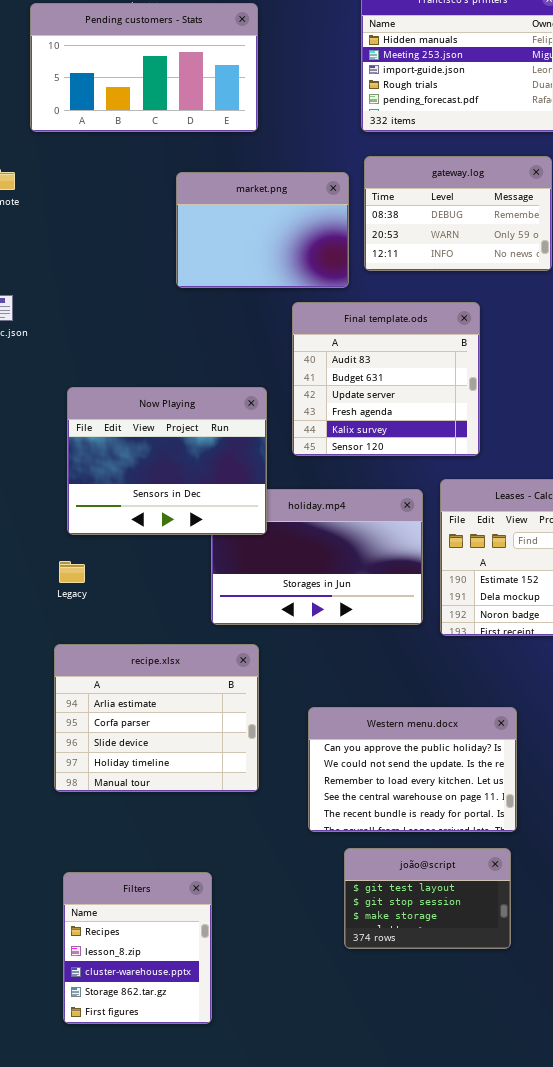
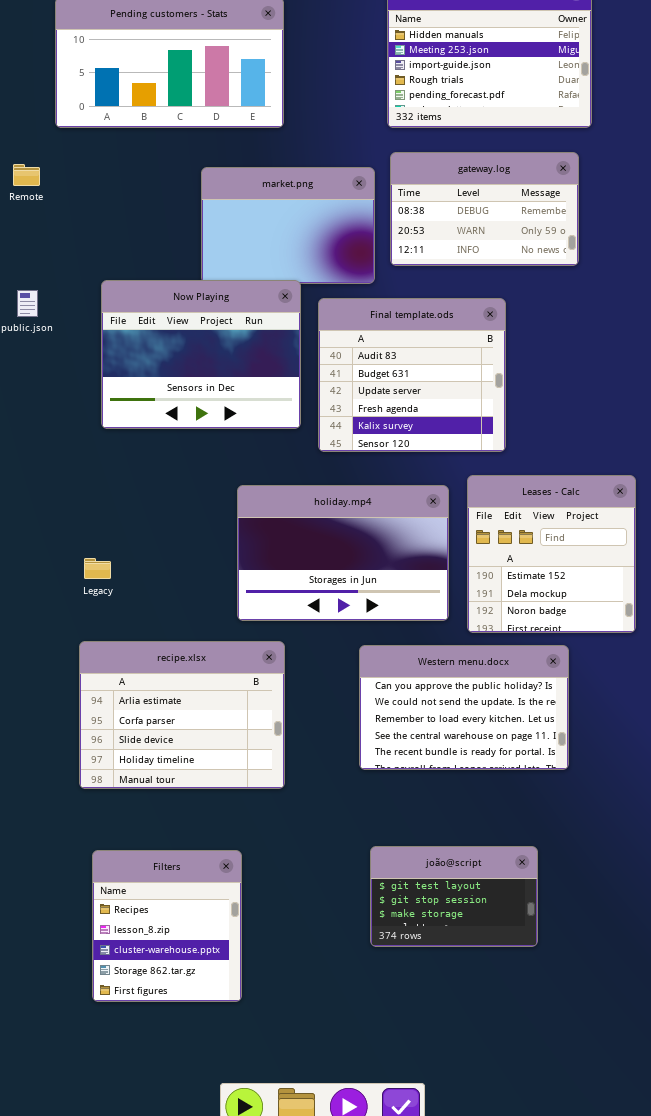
Now Playing: [67,387,267,535] -> [101,280,301,429], moved
Western menu.docx: [308,707,517,832] -> [359,645,569,770], moved
Filters: [63,872,212,1024] -> [92,850,242,1002], moved

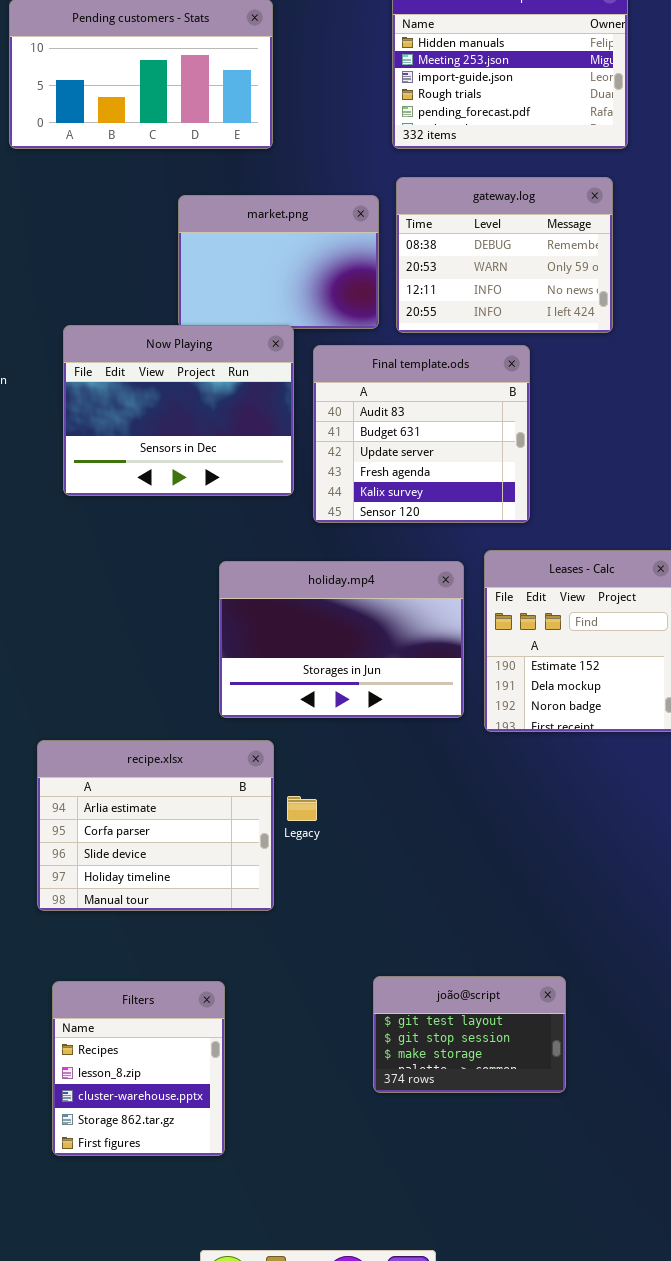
gateway.log: [390,152,579,266] -> [396,177,613,333], resized
Legacy: [84,558,111,579] -> [287,796,317,821], moved
Western menu.docx: [359,645,569,770] -> none, closed

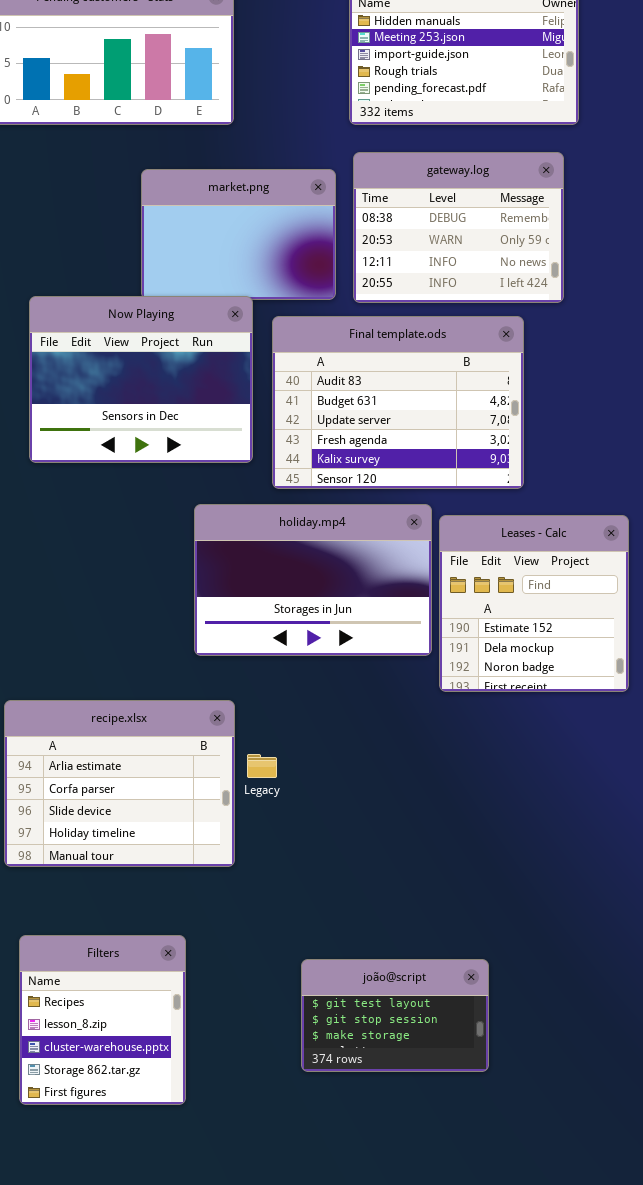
Final template.ods: [313,345,530,523] -> [272,316,524,489], resized
holiday.mp4: [219,561,464,718] -> [194,504,432,656], moved
joão@script: [373,976,566,1093] -> [301,959,489,1072], moved

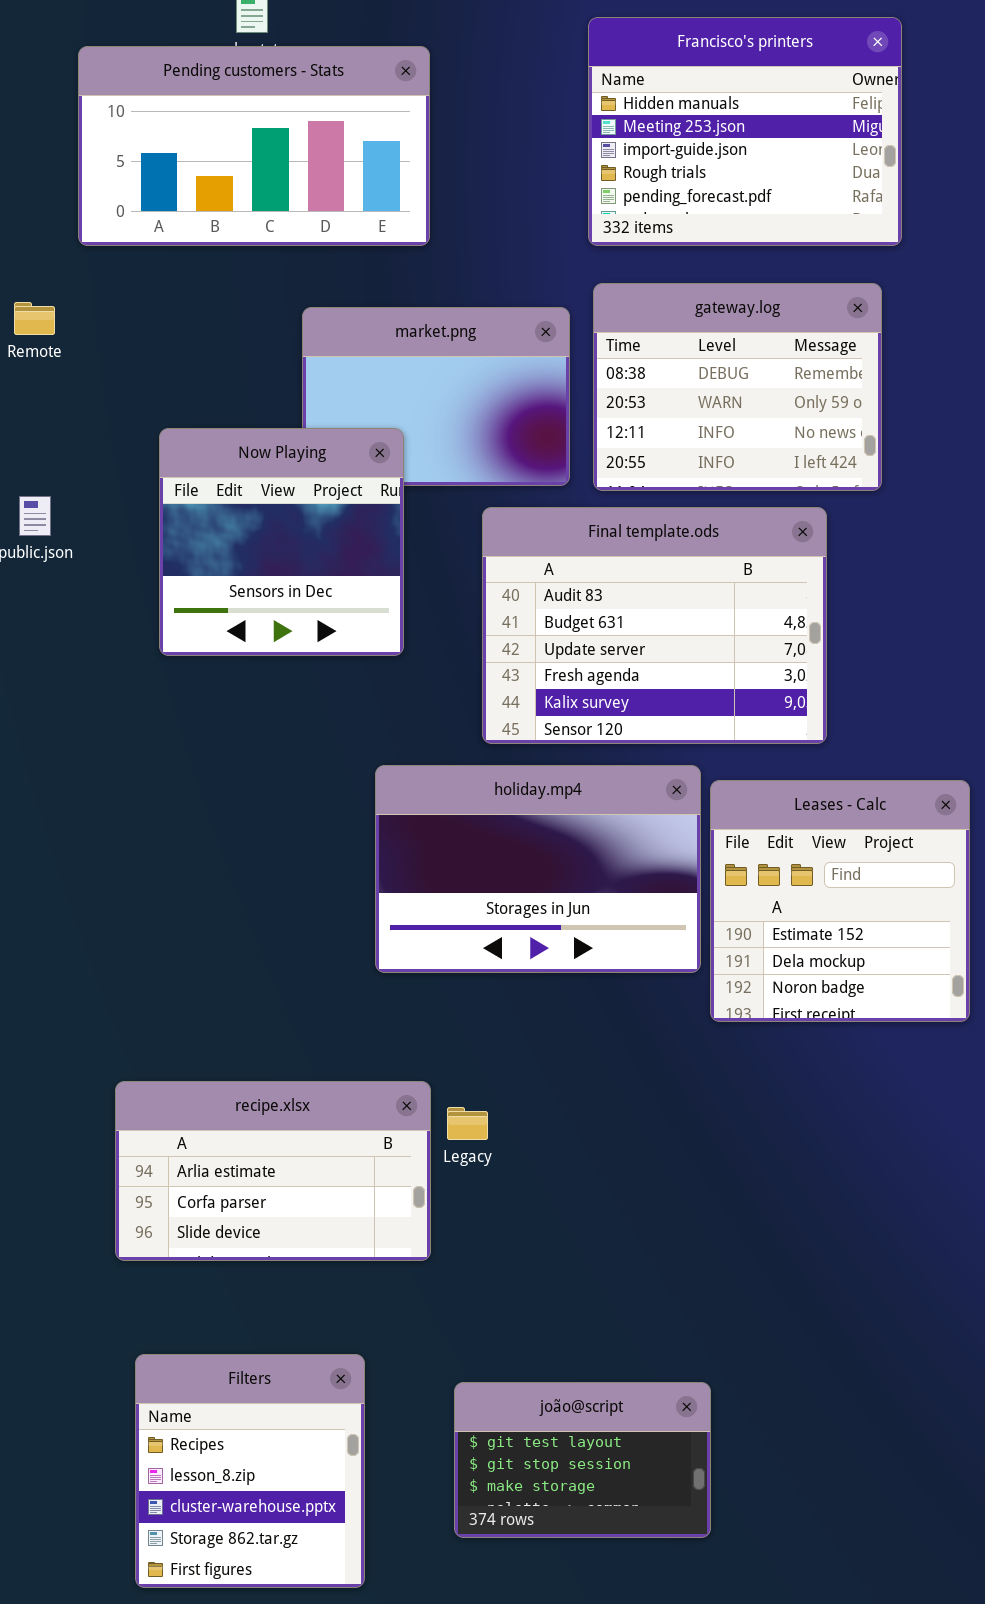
Now Playing: [29,296,253,463] -> [159,428,404,656], moved, resized
recipe.xlsx: [4,700,235,867] -> [115,1081,431,1261], resized
joão@script: [301,959,489,1072] -> [454,1382,711,1538], moved

